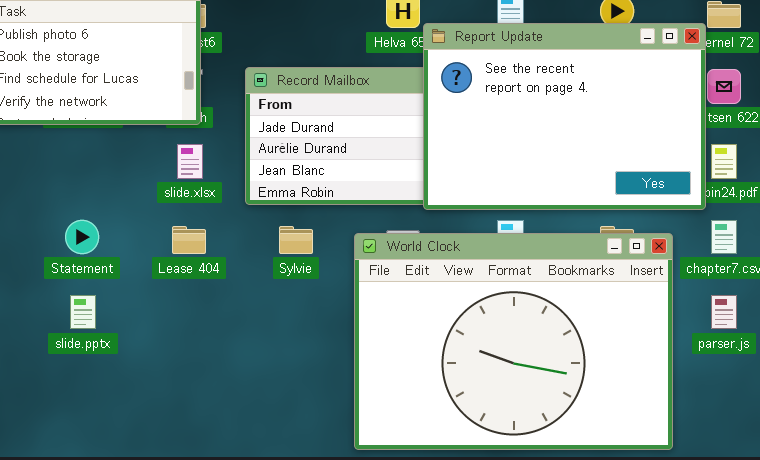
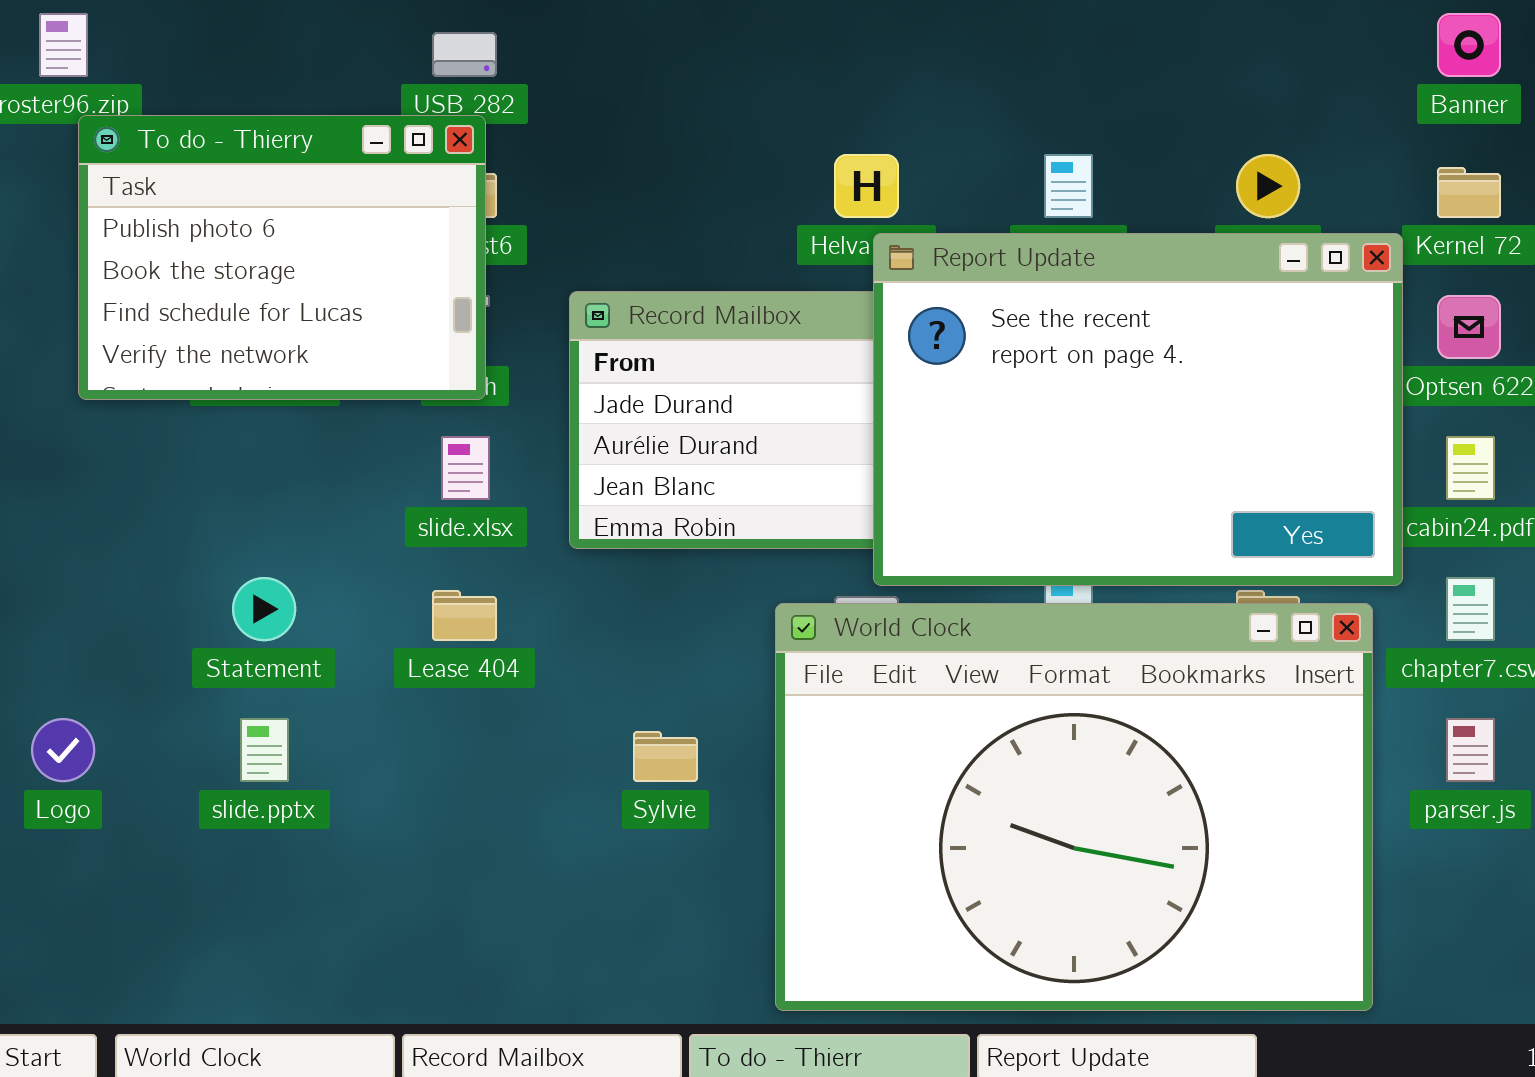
Report Update: [423,23,706,210] -> [873,233,1403,586], moved
Sylvie: [279,226,313,254] -> [633,731,698,782], moved

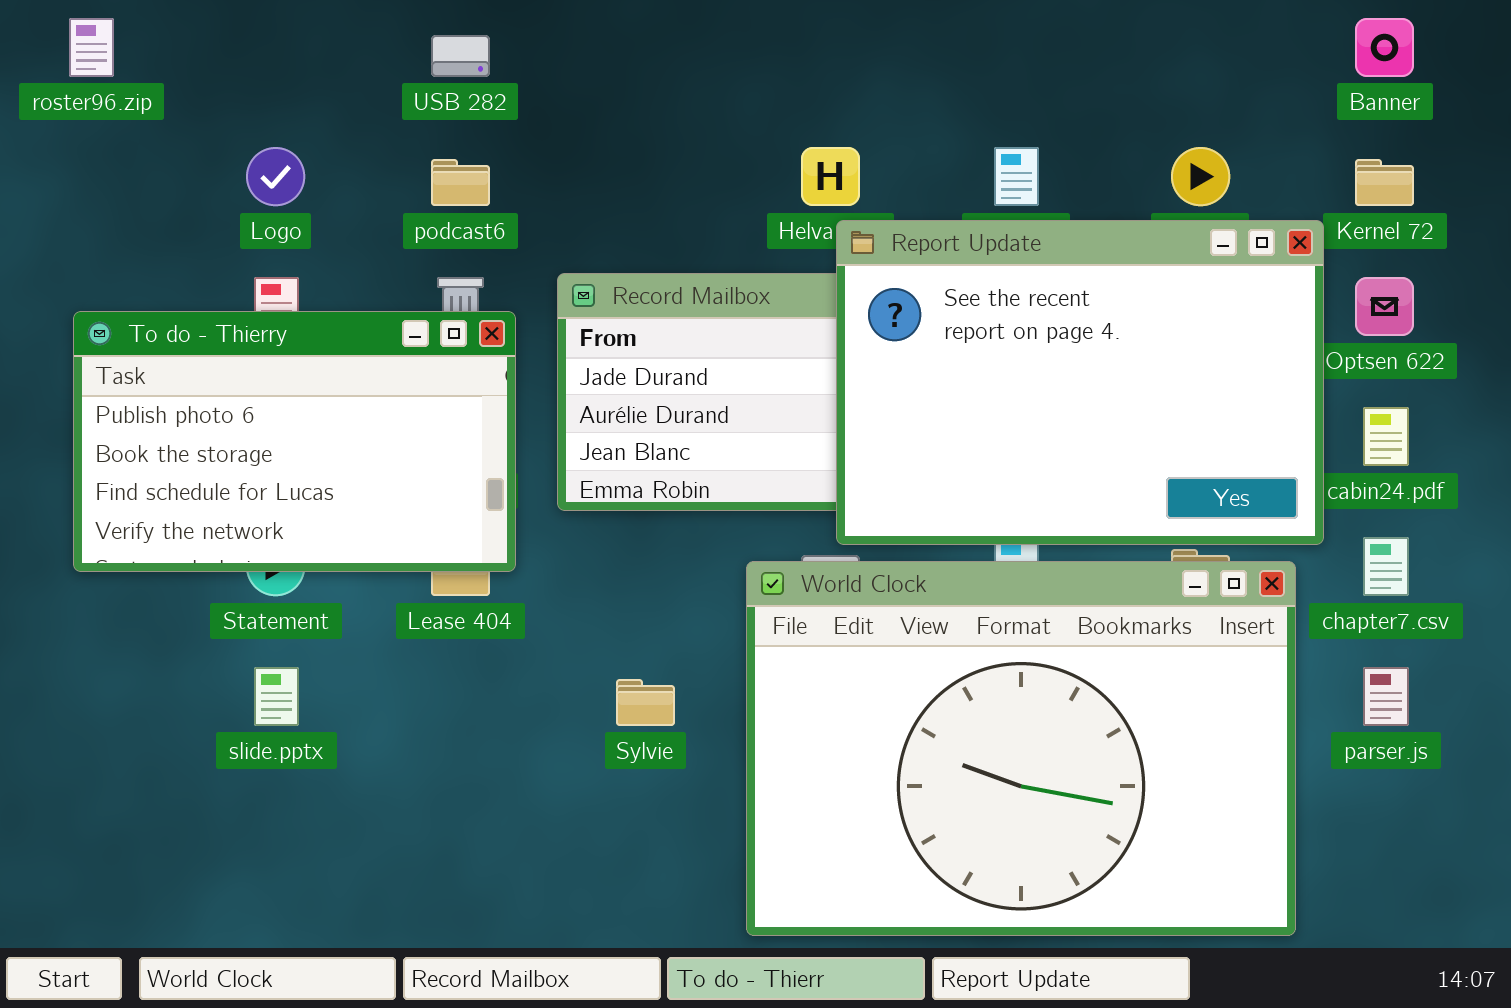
To do - Thierry: [78,115,486,400] -> [73,311,516,572], moved, resized
Logo: [31,718,95,782] -> [246,147,305,206], moved

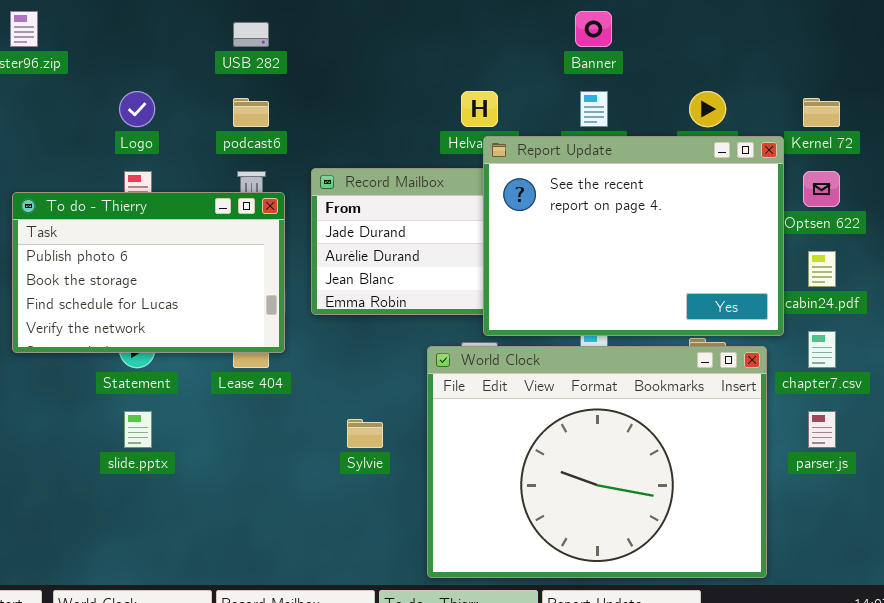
Banner: [1355,18,1414,77] -> [575,11,612,47], moved

